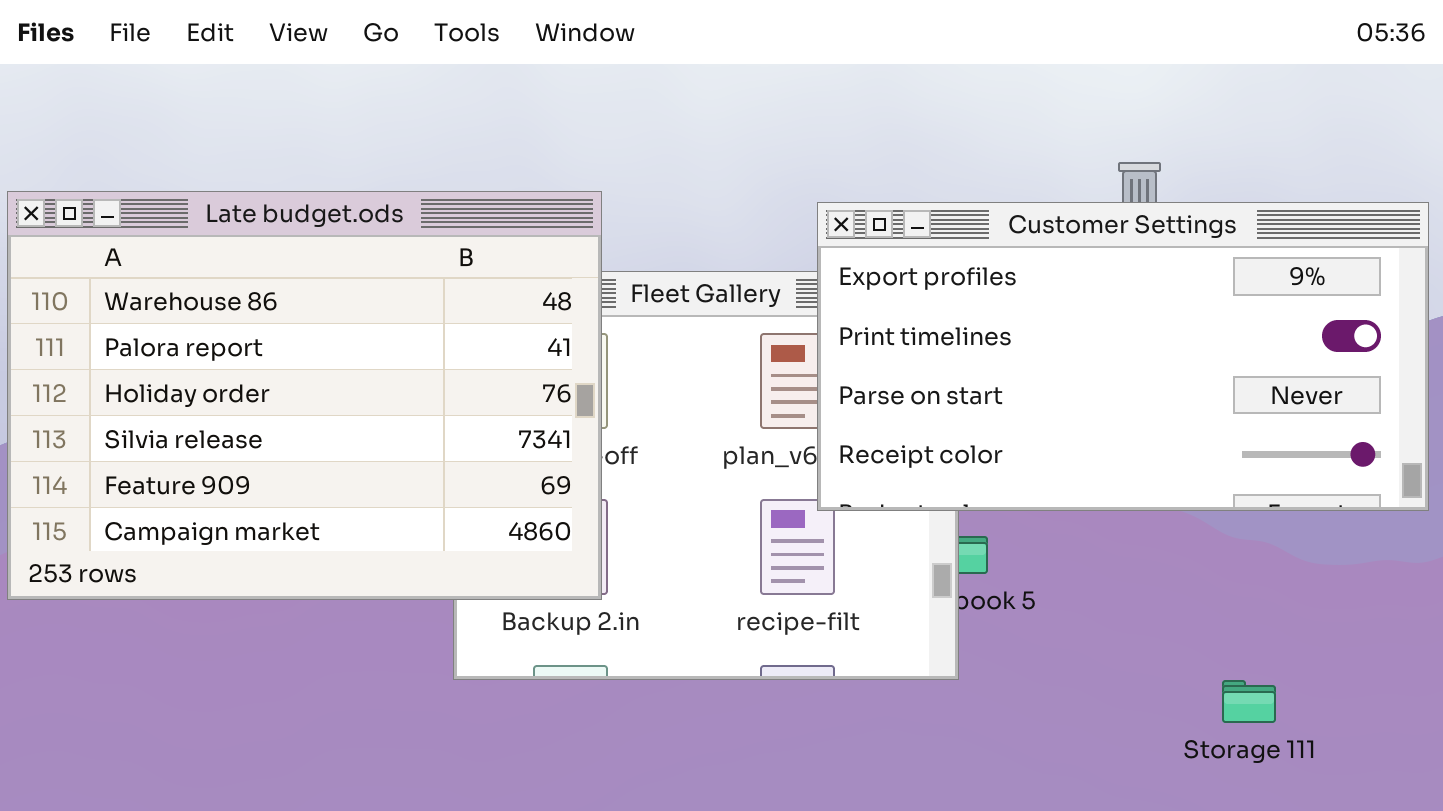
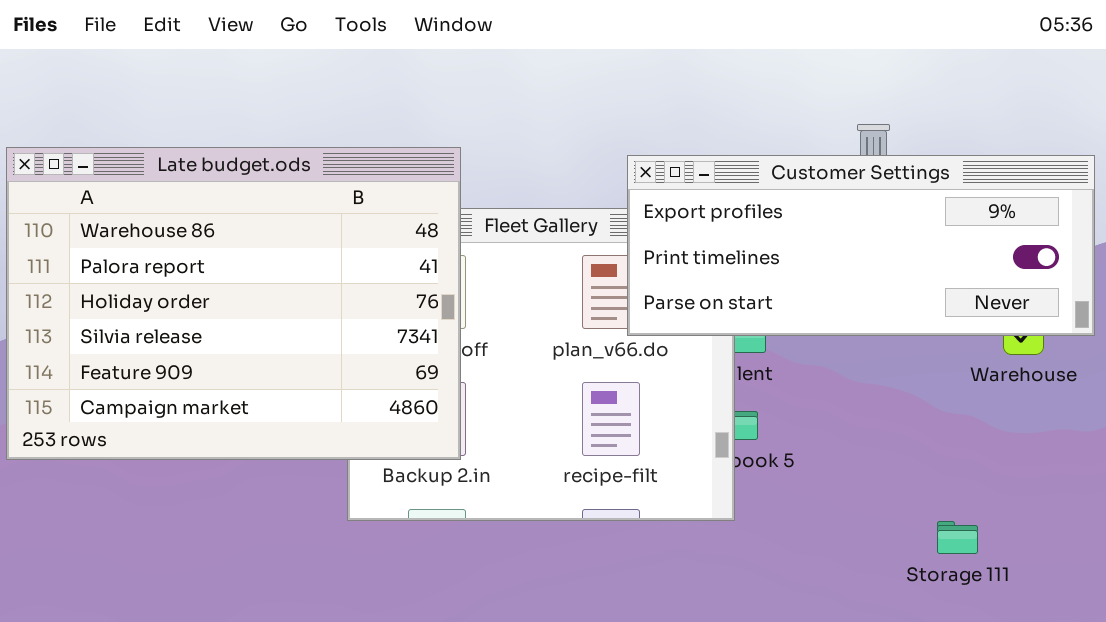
Customer Settings: [817,202,1429,511] -> [627,155,1095,336], resized

